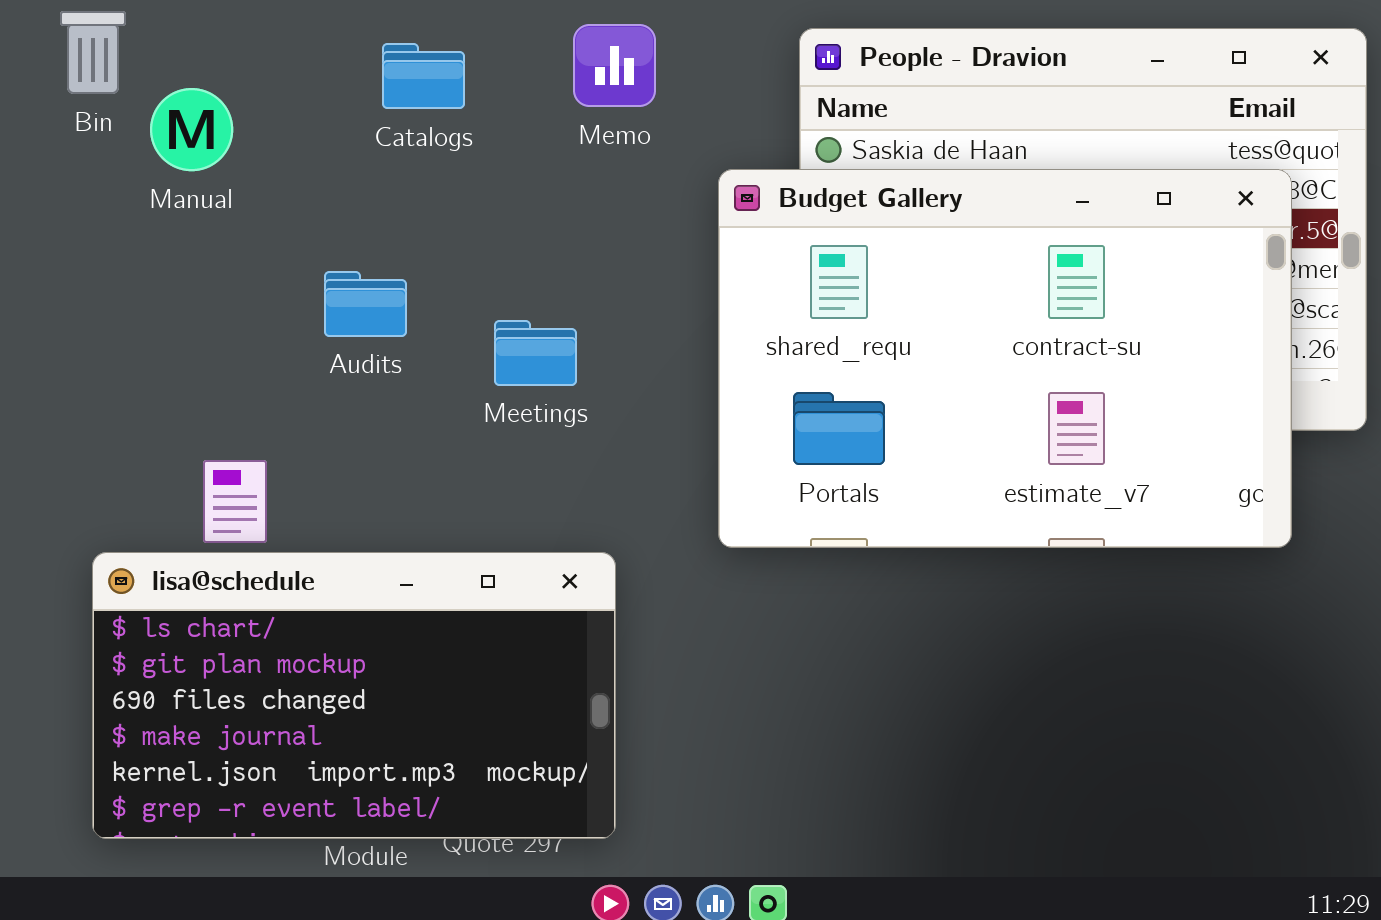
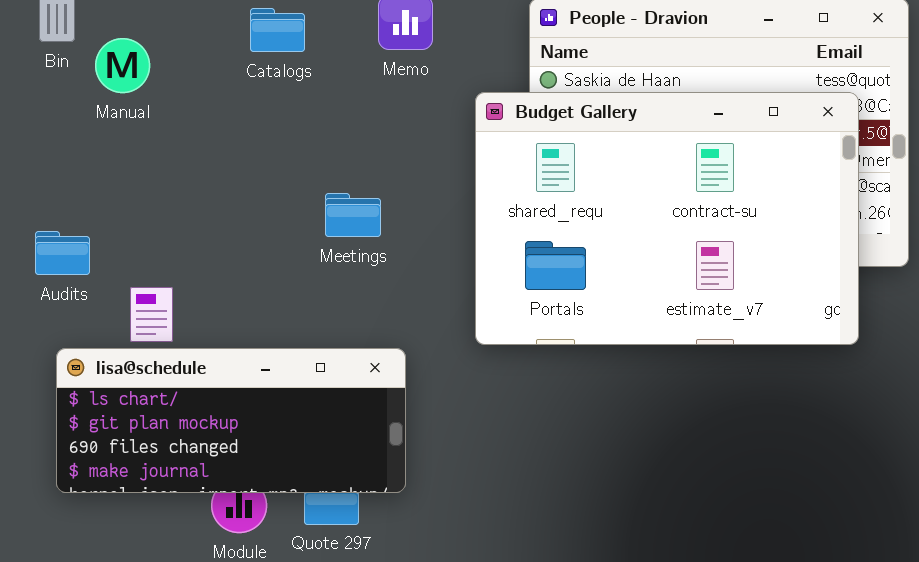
Audits: [324,271,407,337] -> [35,231,90,275], moved
lisa@schedule: [92,552,616,839] -> [56,348,406,493], resized

